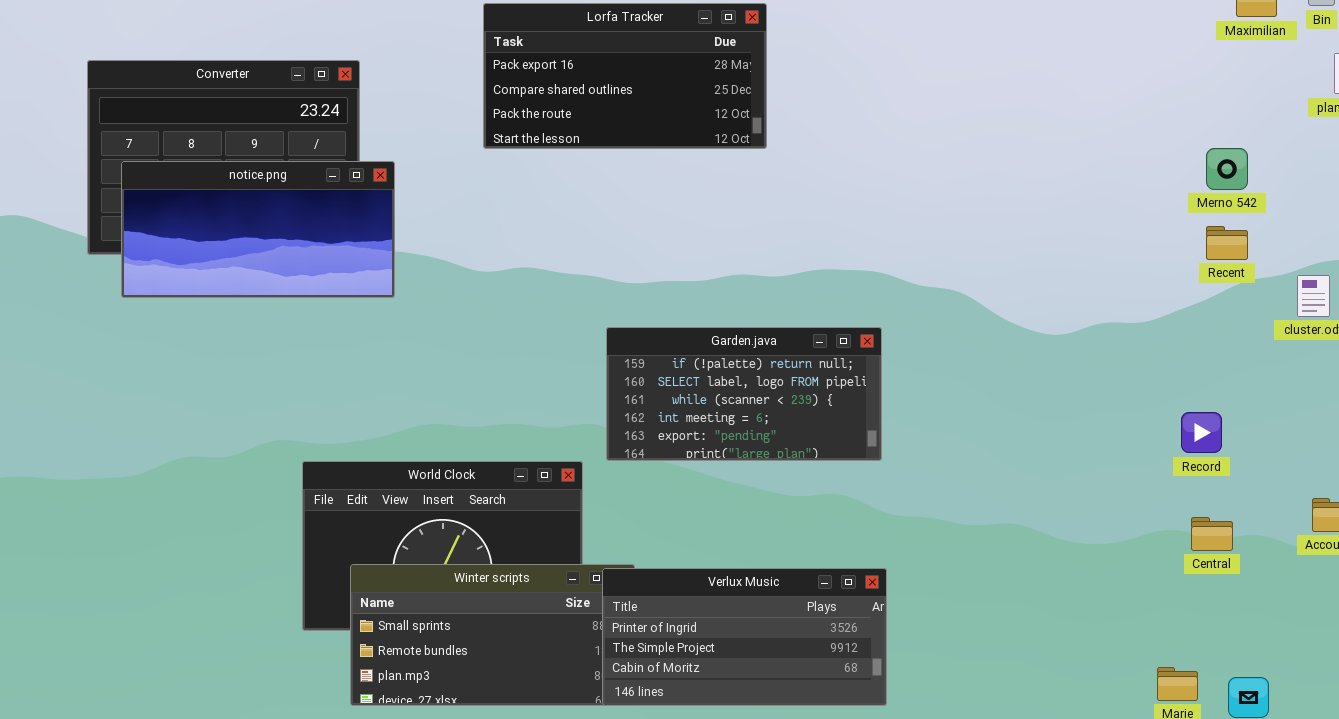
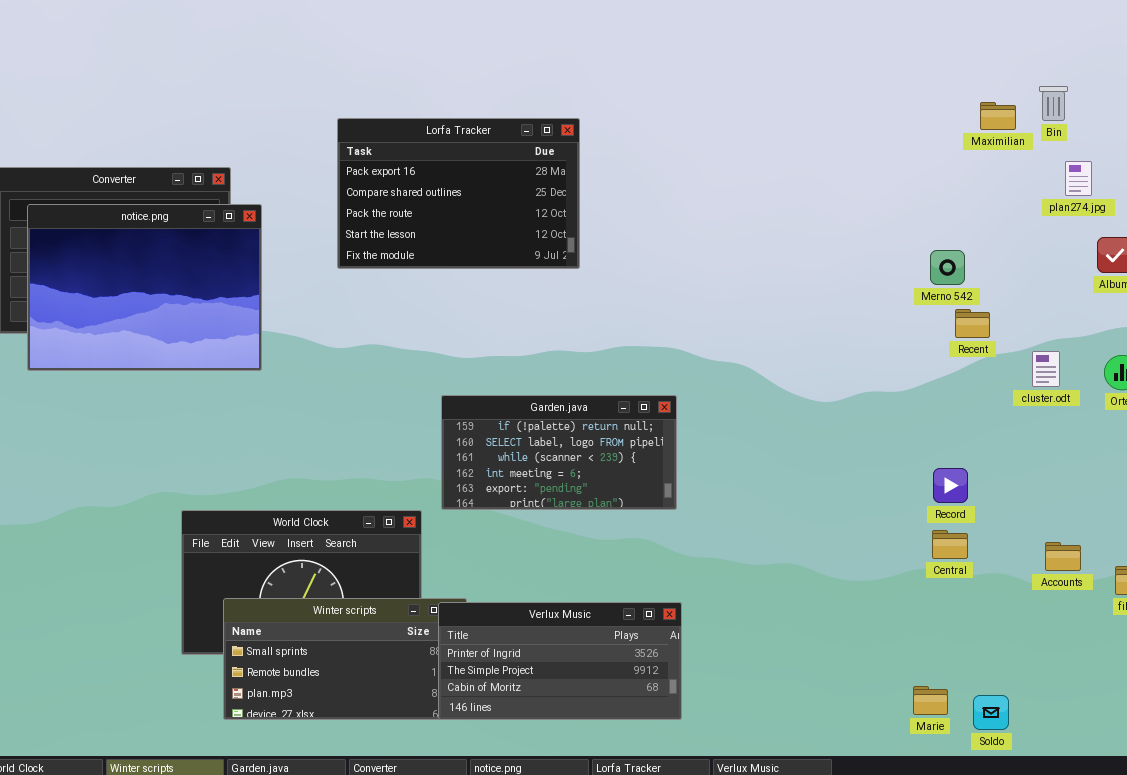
Lorfa Tracker: [483,3,767,149] -> [337,118,580,269], resized
Merno 542: [1206,148,1248,190] -> [930,250,965,285], moved
notice.png: [121,161,395,298] -> [27,204,262,371], resized
Central: [1191,517,1233,551] -> [932,530,968,559], moved

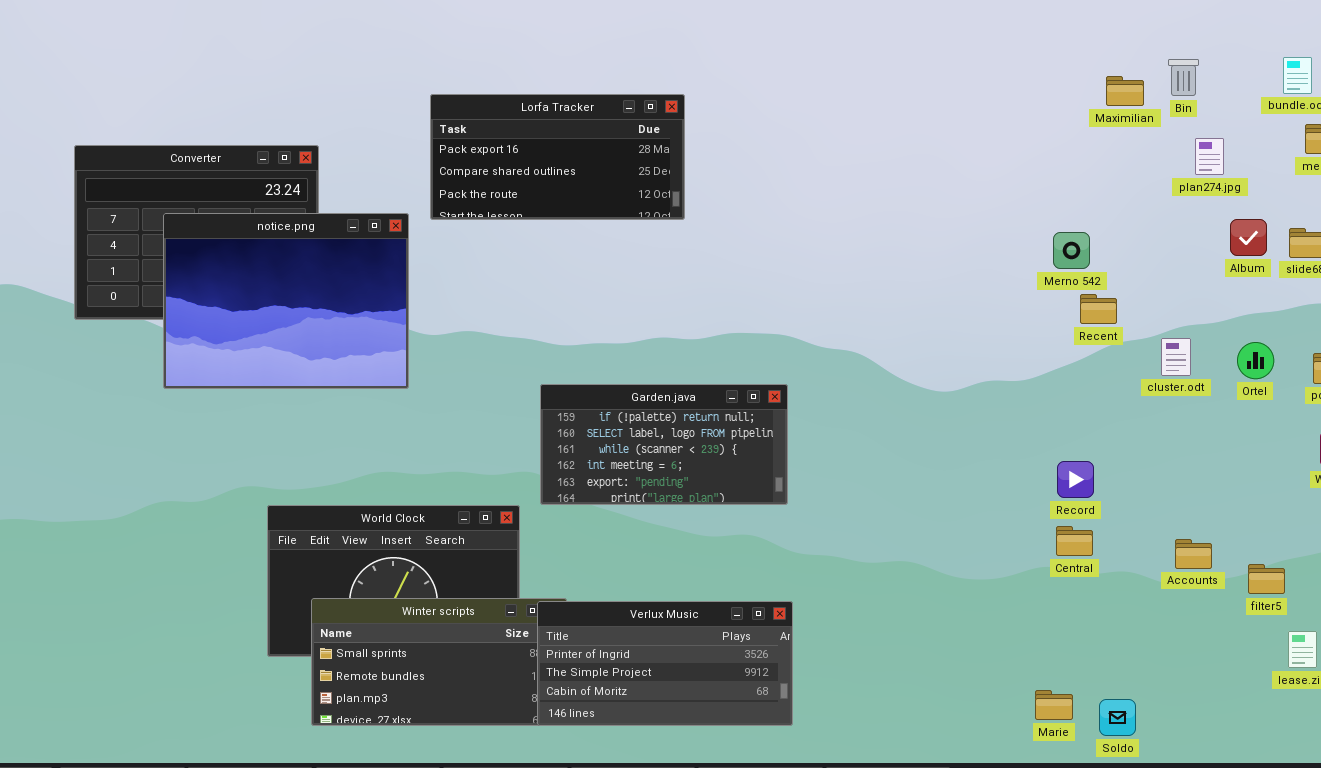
Lorfa Tracker: [337,118,580,269] -> [430,94,685,220], resized
notice.png: [27,204,262,371] -> [163,213,409,389], moved

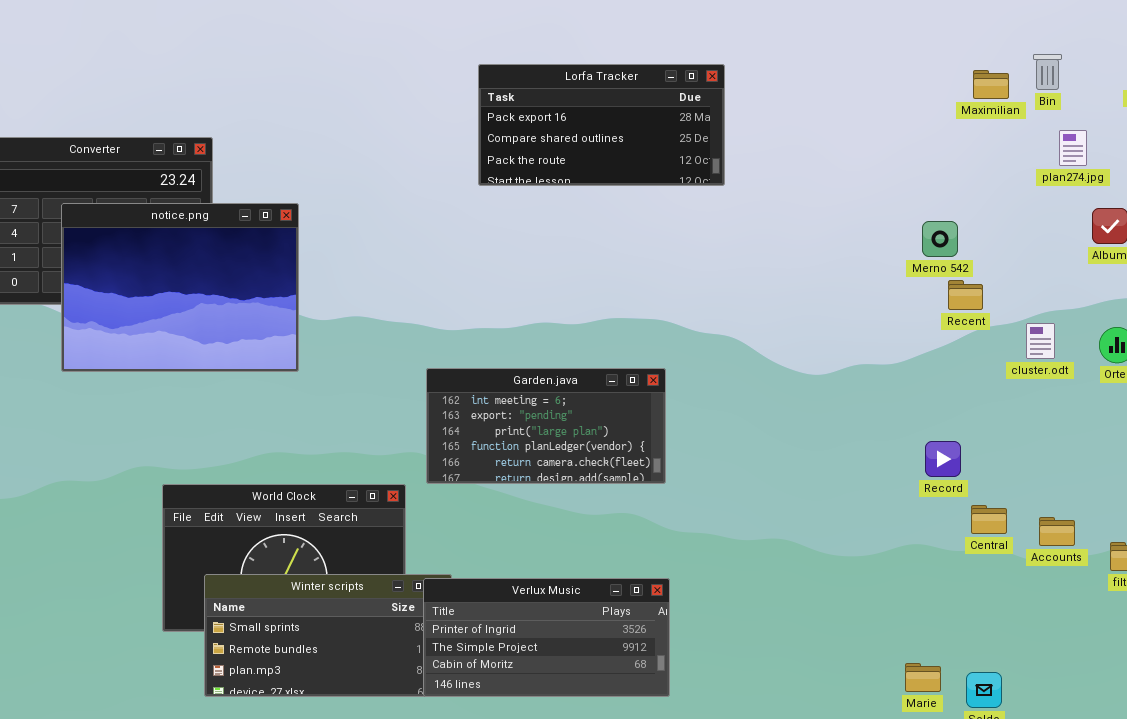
Lorfa Tracker: [430,94,685,220] -> [478,64,725,186], moved
Garden.java: [540,384,788,505] -> [426,368,666,484], scrolled down 3 rows
Central: [1056,526,1093,556] -> [971,505,1007,534], moved

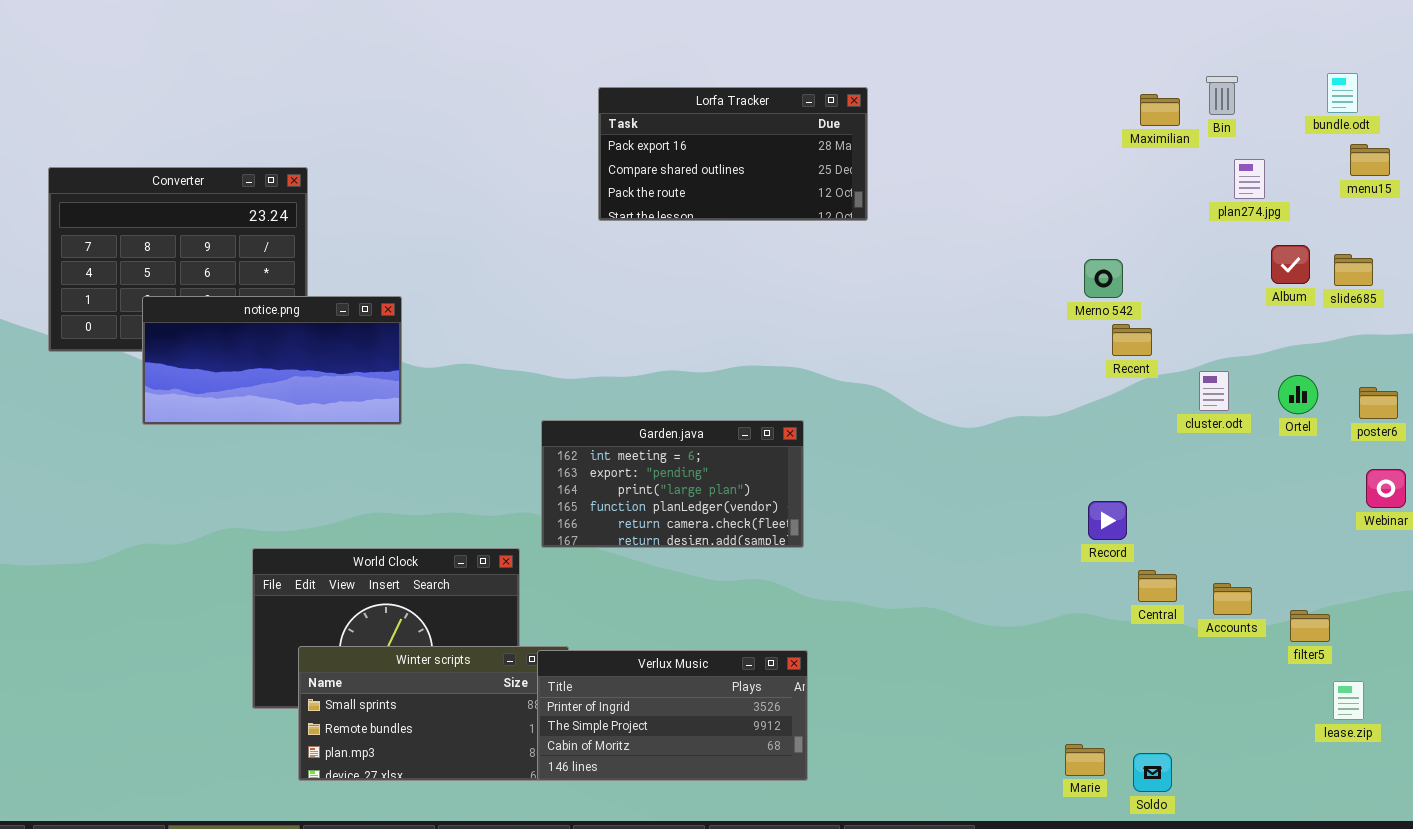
notice.png: [61,203,299,372] -> [142,296,402,425], resized

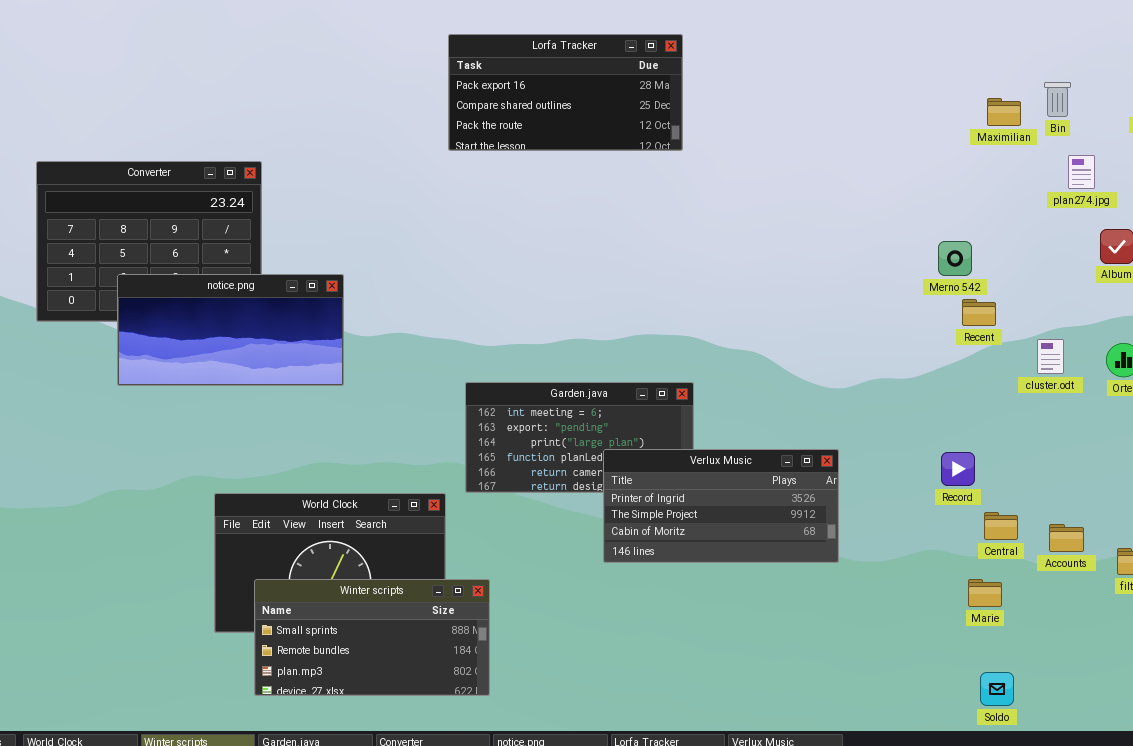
Lorfa Tracker: [598,87,868,221] -> [448,34,683,151], moved
Verlux Music: [537,650,808,781] -> [603,449,839,563], moved
Marie: [1065,744,1105,776] -> [968,579,1002,607], moved

